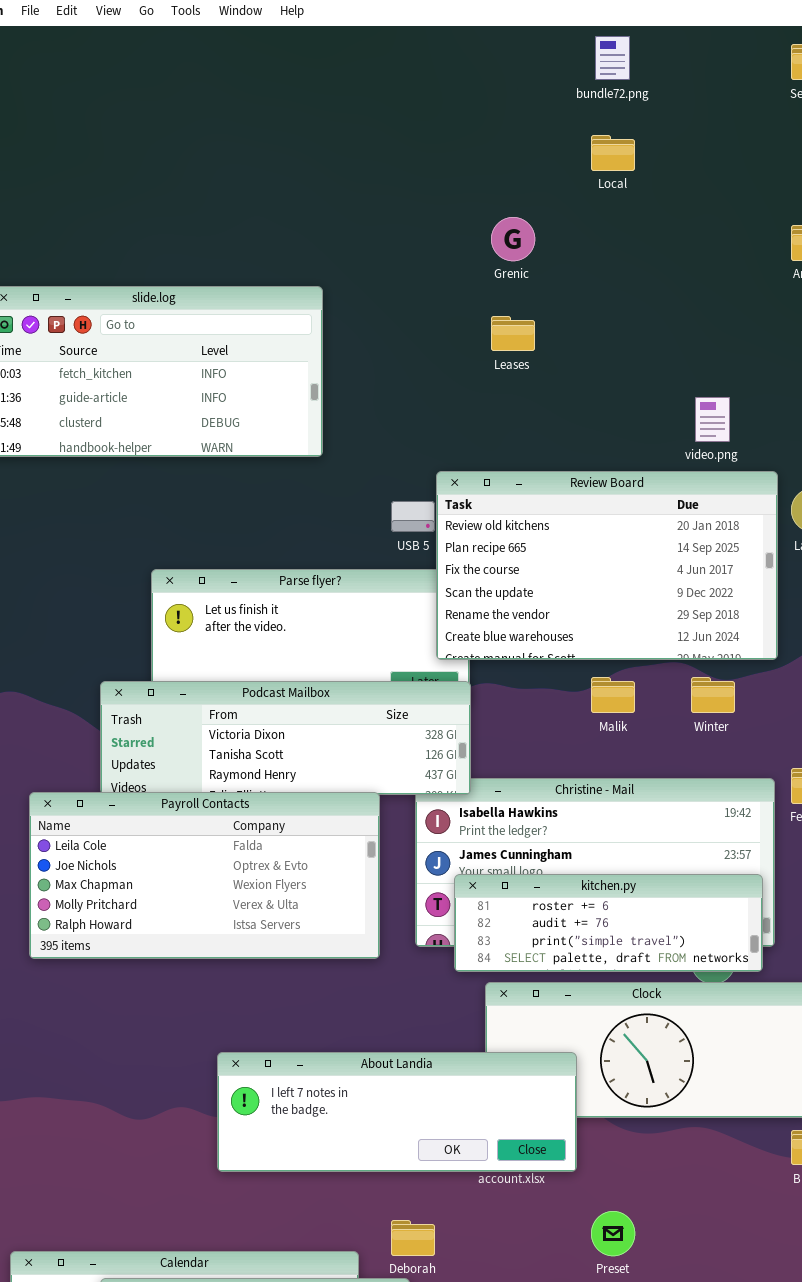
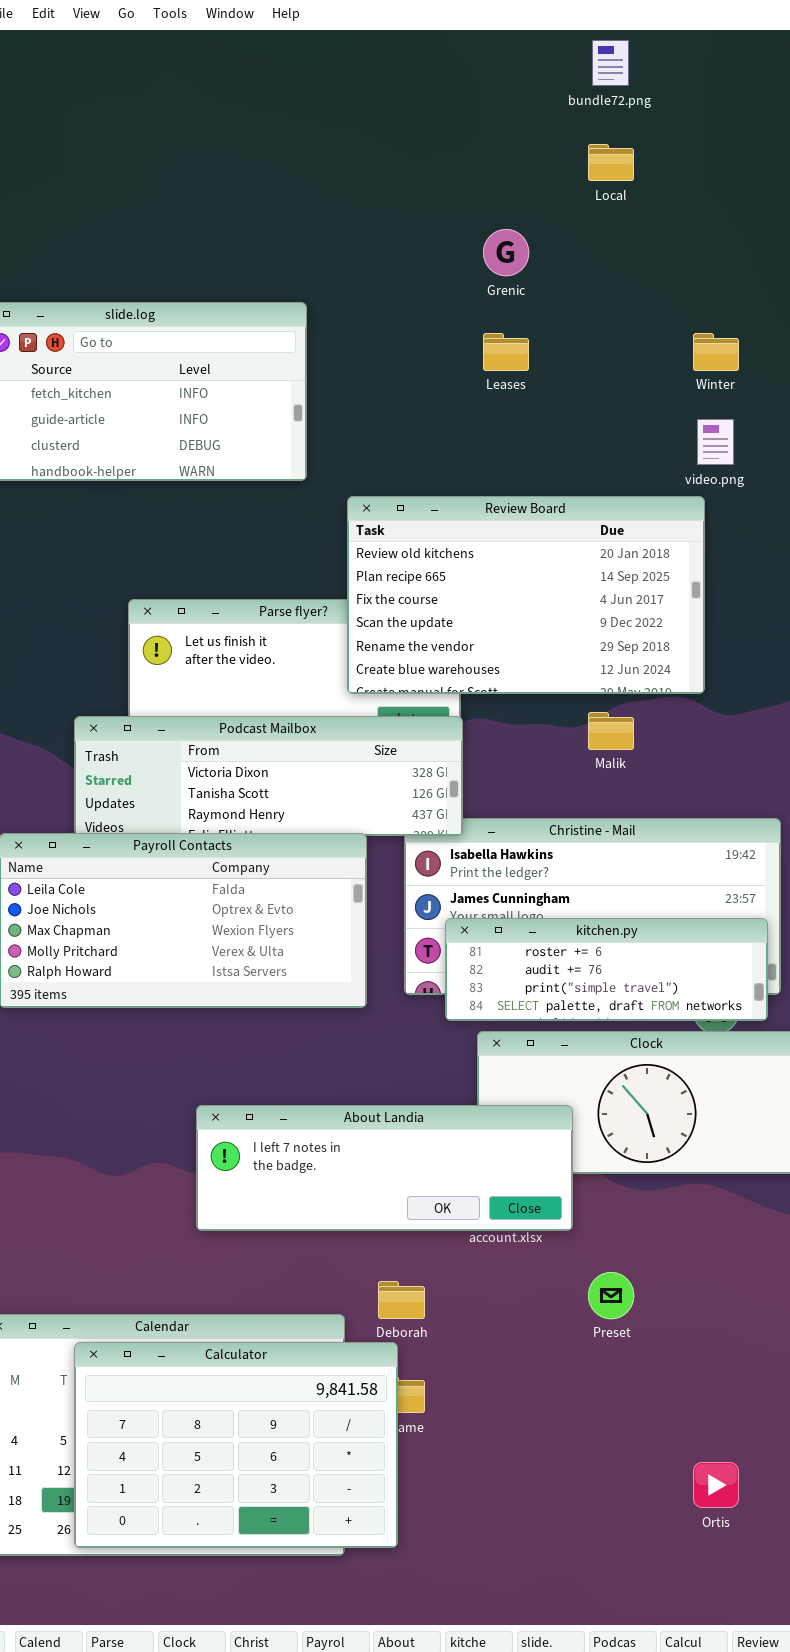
Review Board: [436,471,778,660] -> [347,496,705,694], moved
Winter: [691,677,735,713] -> [693,333,739,371], moved

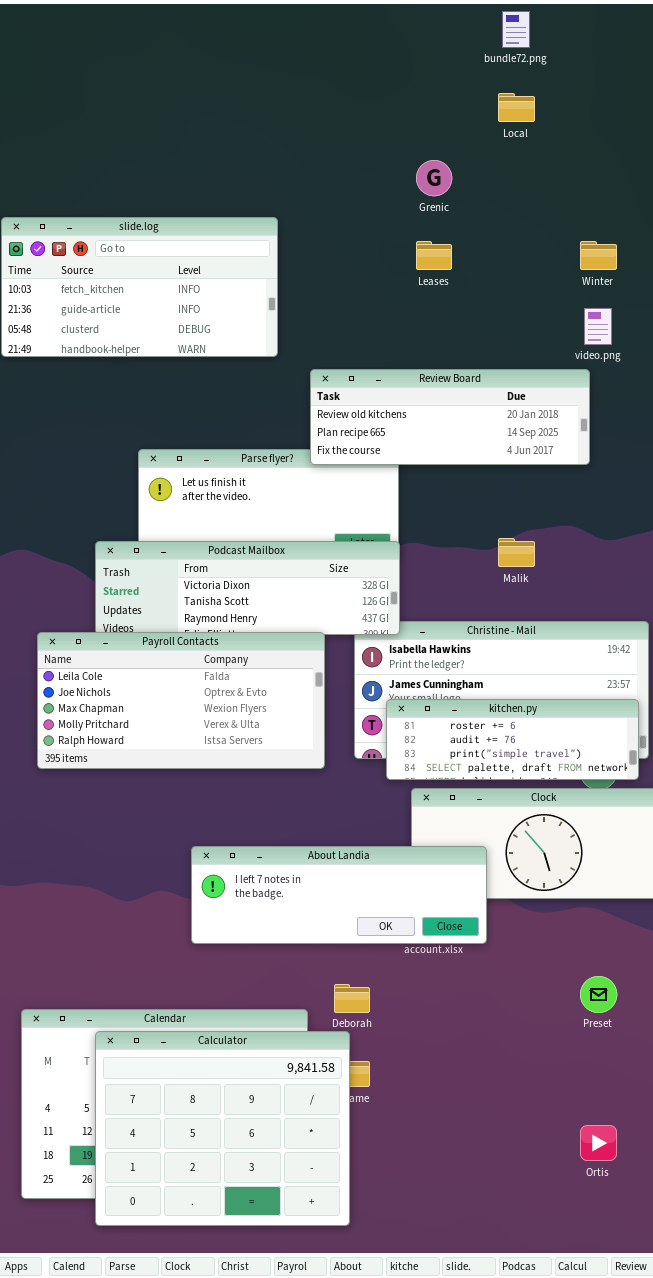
Review Board: [347,496,705,694] -> [310,369,590,465], resized
Preset: [588,1272,634,1319] -> [580,976,617,1013], moved
Calculator: [74,1342,398,1548] -> [95,1031,350,1226], resized

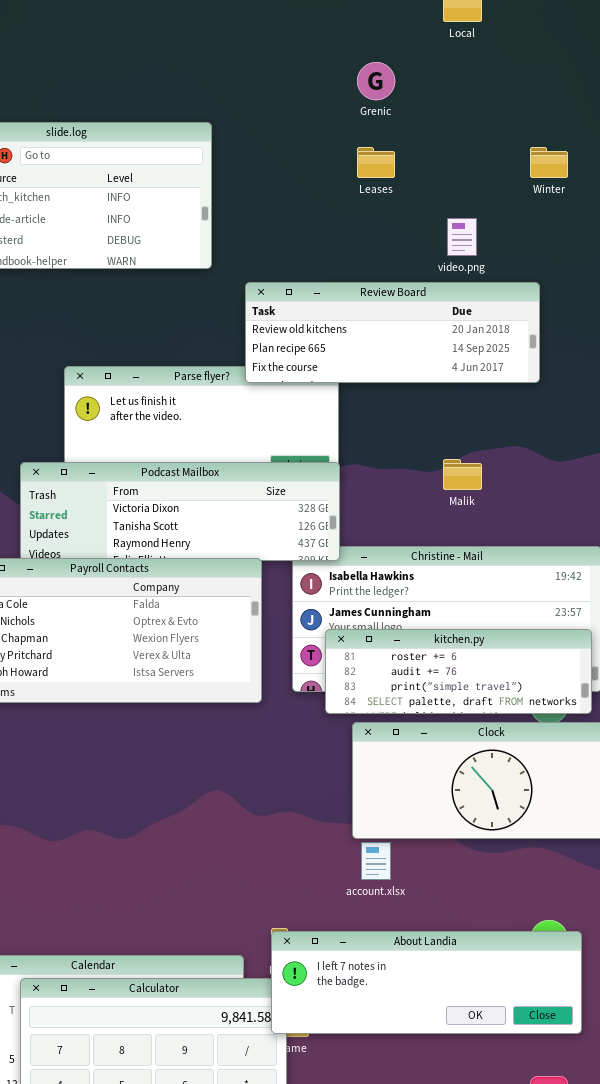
video.png: [584,308,612,345] -> [447,218,477,256], moved
About Landia: [191,846,487,944] -> [271,931,582,1034], moved

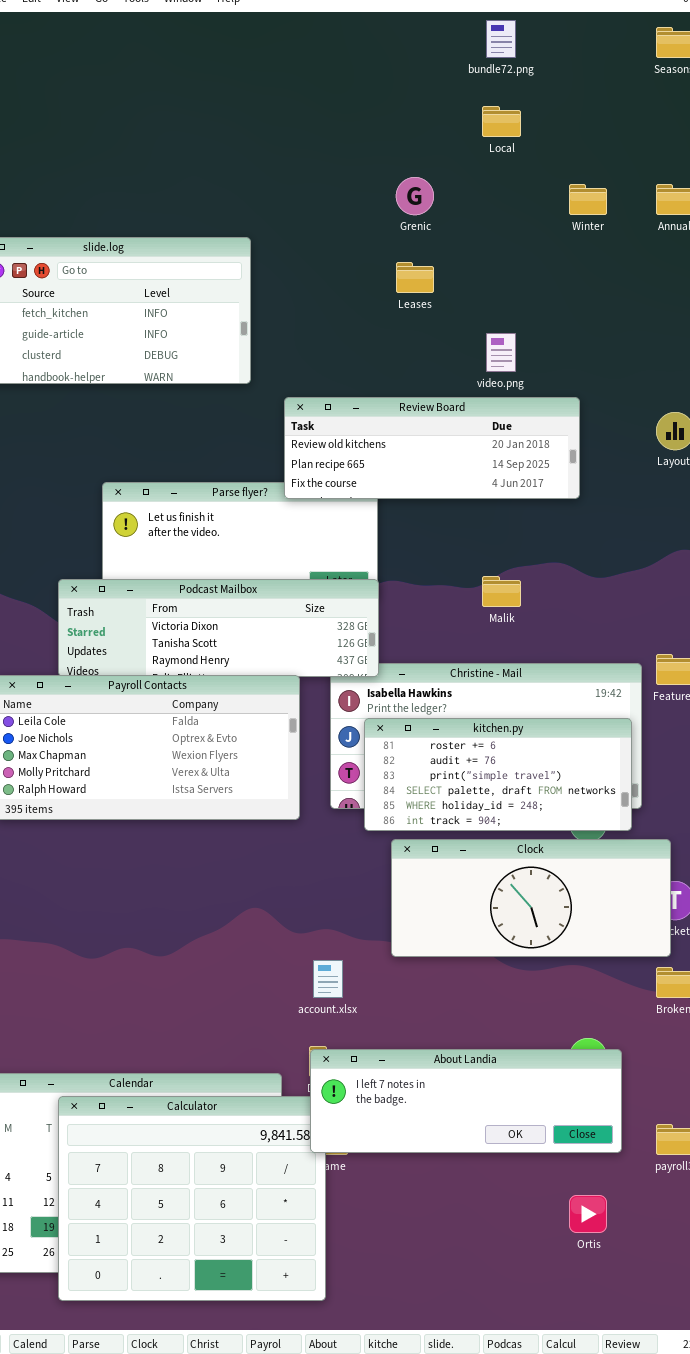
Winter: [530,147,568,178] -> [569,184,607,215], moved
kitchen.py: [325,629,592,714] -> [364,718,632,831], resized
account.xlsx: [361,842,391,880] -> [313,960,343,998], moved

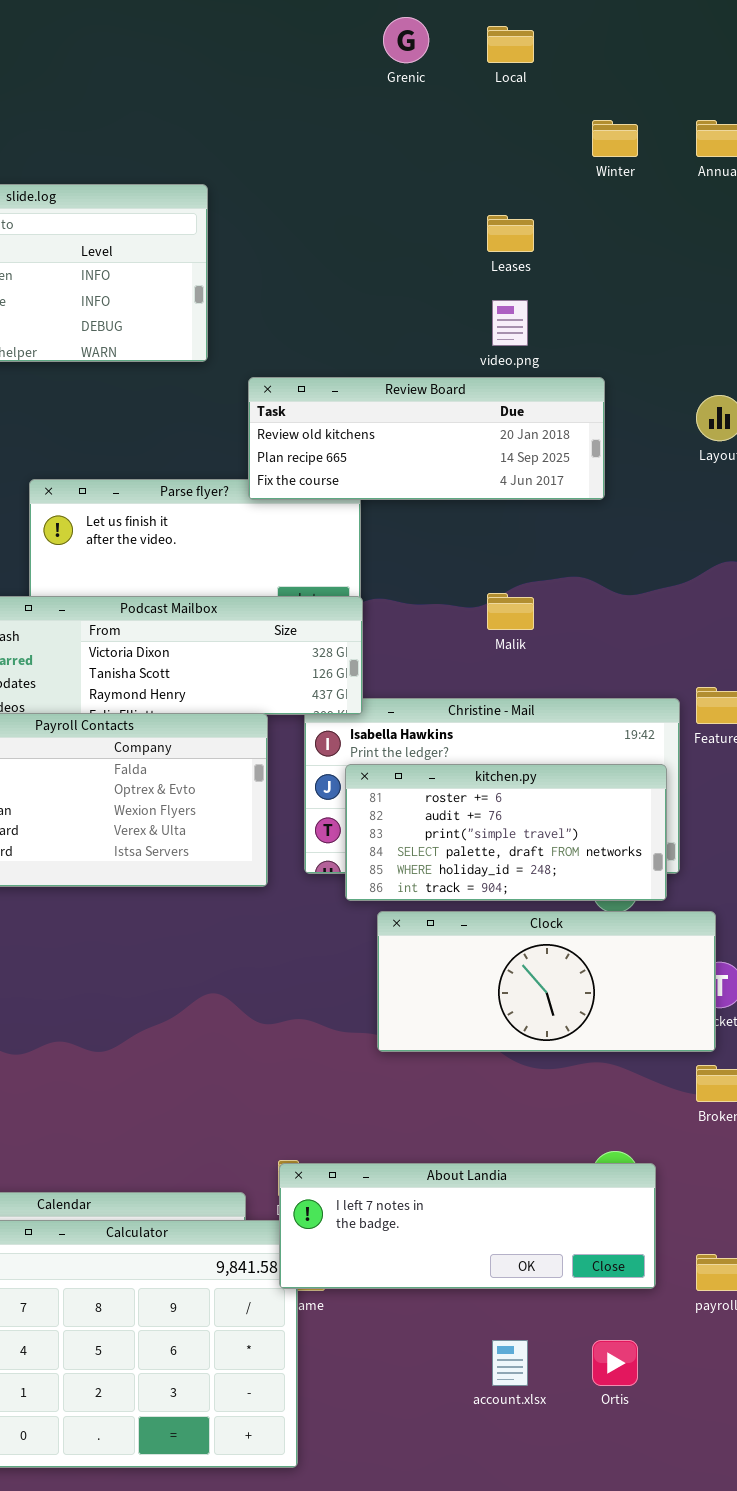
Grenic: [396,177,434,215] -> [383,17,429,63], moved
Leases: [396,262,434,293] -> [487,215,534,252], moved
account.xlsx: [313,960,343,998] -> [492,1340,528,1386], moved

